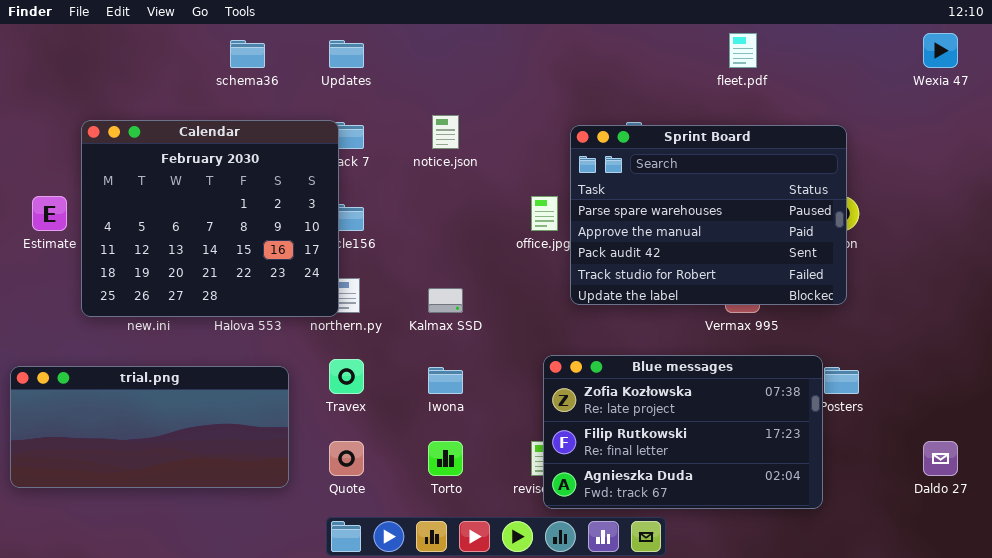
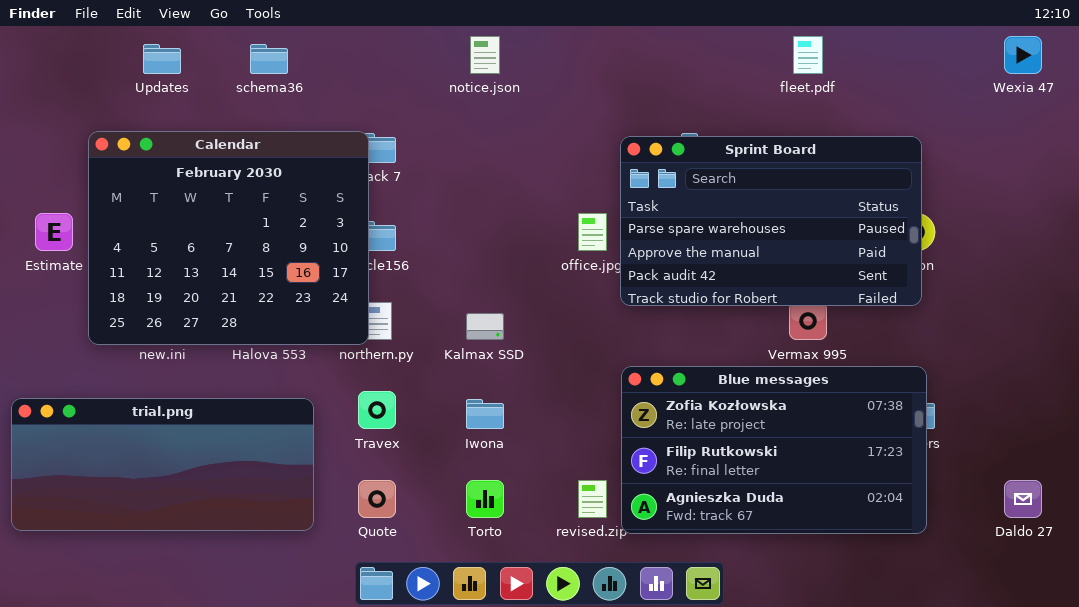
Updates: [329,40,364,68] -> [143,44,181,74], moved
notice.json: [432,115,459,149] -> [470,36,500,74], moved
Sprint Board: [570,125,847,305] -> [620,136,922,306], resized
Blue messages: [543,355,823,509] -> [621,366,927,534], moved

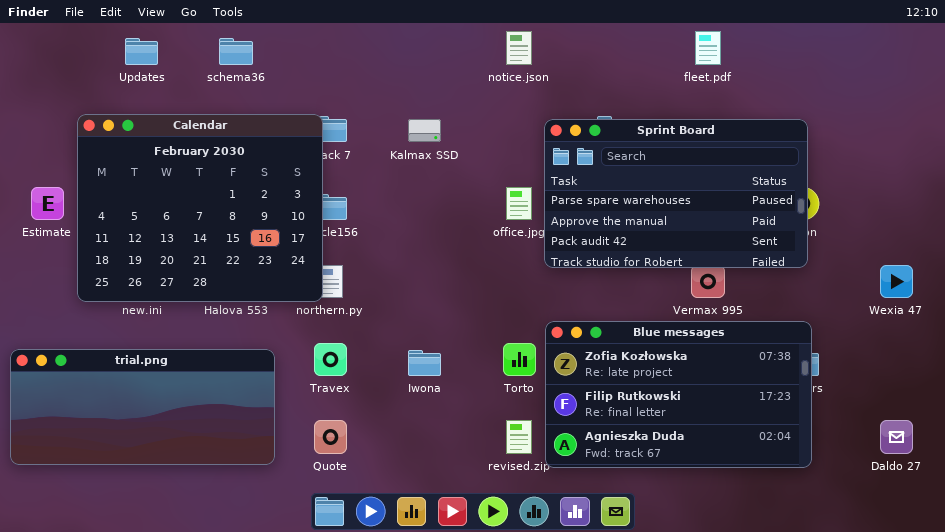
notice.json: [470,36,500,74] -> [506,31,532,65], moved
Wexia 47: [1004,36,1042,74] -> [880,265,913,298], moved
Kalmax SSD: [466,313,504,340] -> [408,119,441,142], moved
Torto: [466,480,504,518] -> [503,343,536,376], moved

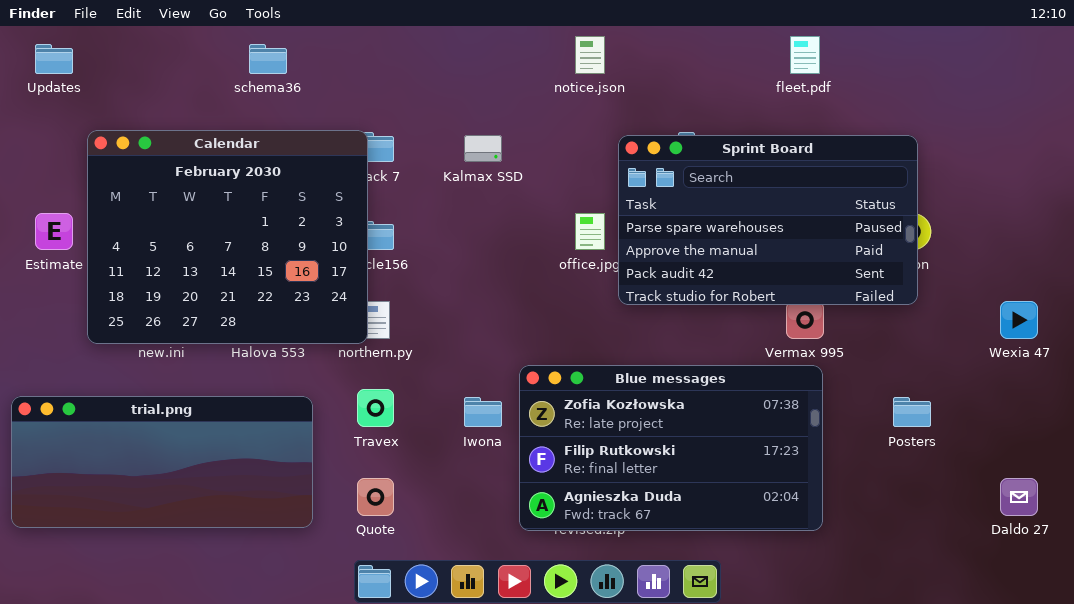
Updates: [125,38,158,65] -> [35,44,73,74], moved
Blue messages: [545,321,812,468] -> [519,365,823,531], moved

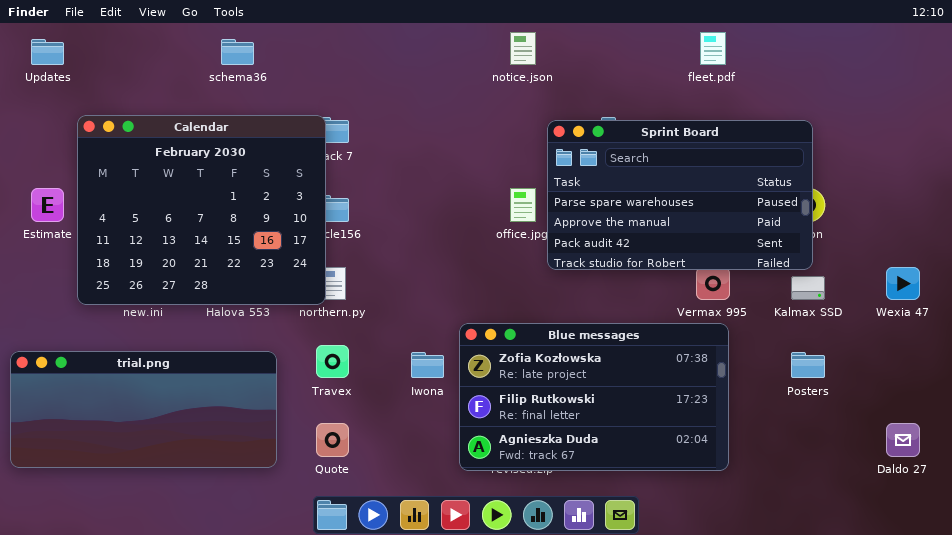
Kalmax SSD: [464,135,502,162] -> [791,276,825,300], moved

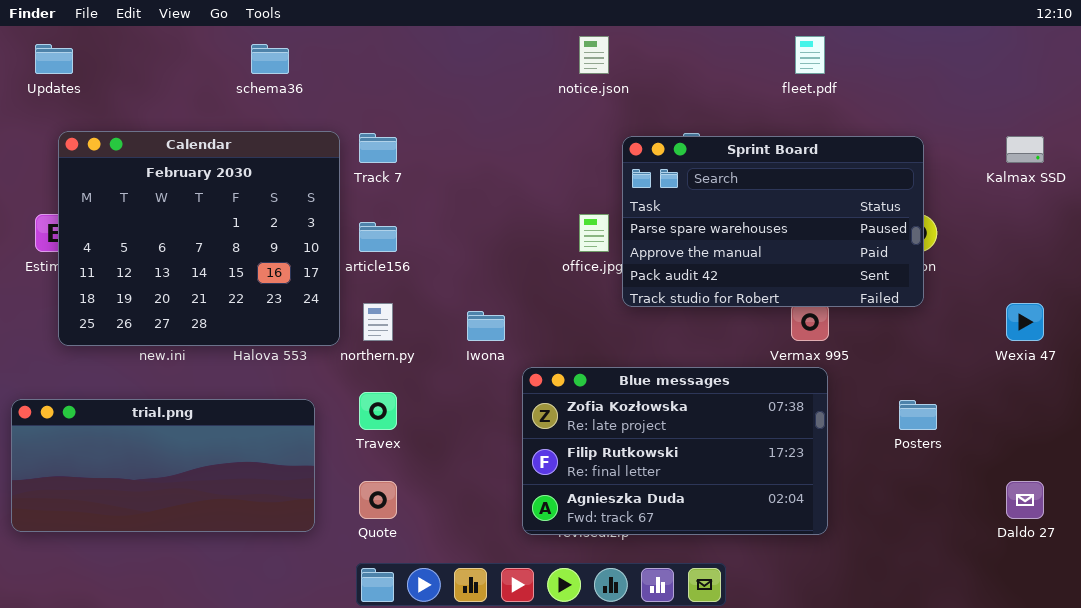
Calendar: [77,115,326,305] -> [58,131,340,346], moved
Kalmax SSD: [791,276,825,300] -> [1006,136,1044,163], moved
Iwona: [411,352,444,378] -> [467,311,505,341], moved

